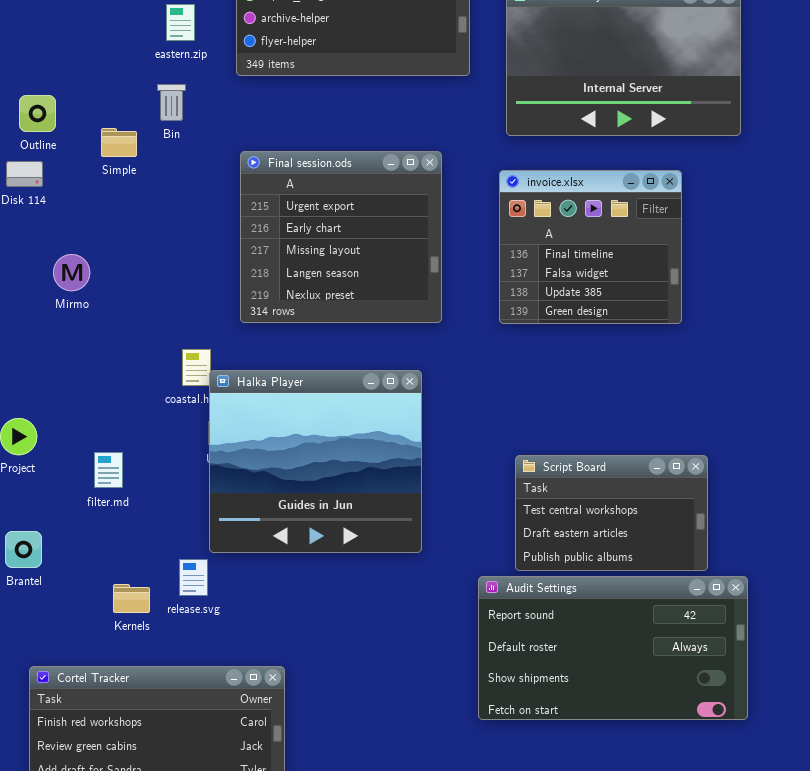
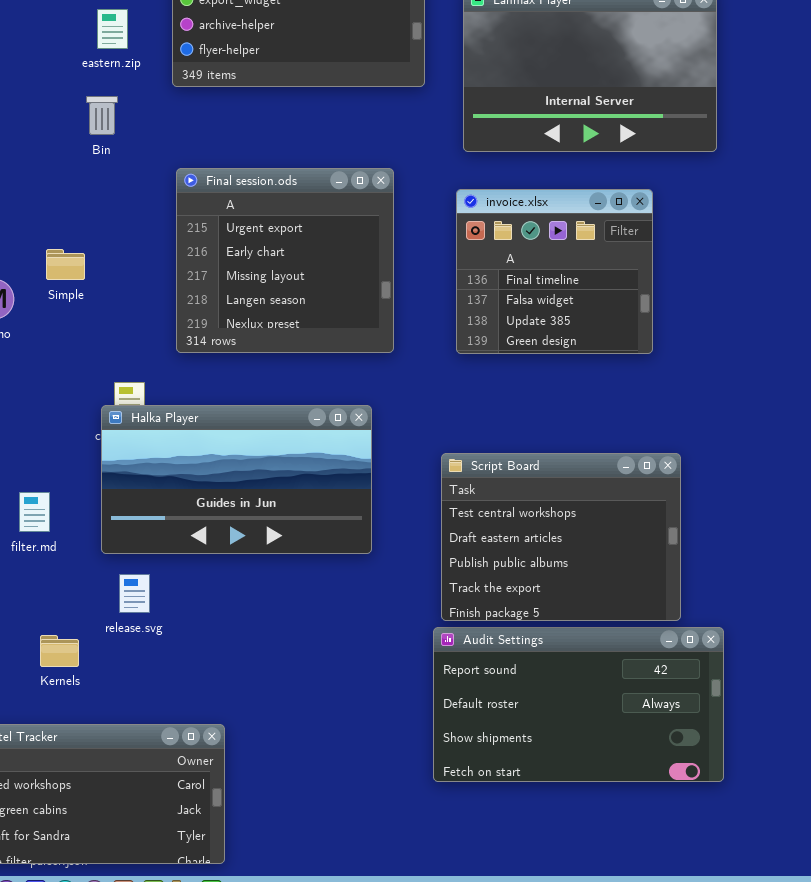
Simple: [101,128,137,157] -> [46,249,85,280], moved
Halka Player: [209,370,422,553] -> [101,405,372,554], resized
Script Board: [515,455,708,571] -> [441,453,681,621], resized
release.svg: [179,559,208,596] -> [119,574,150,613], moved

